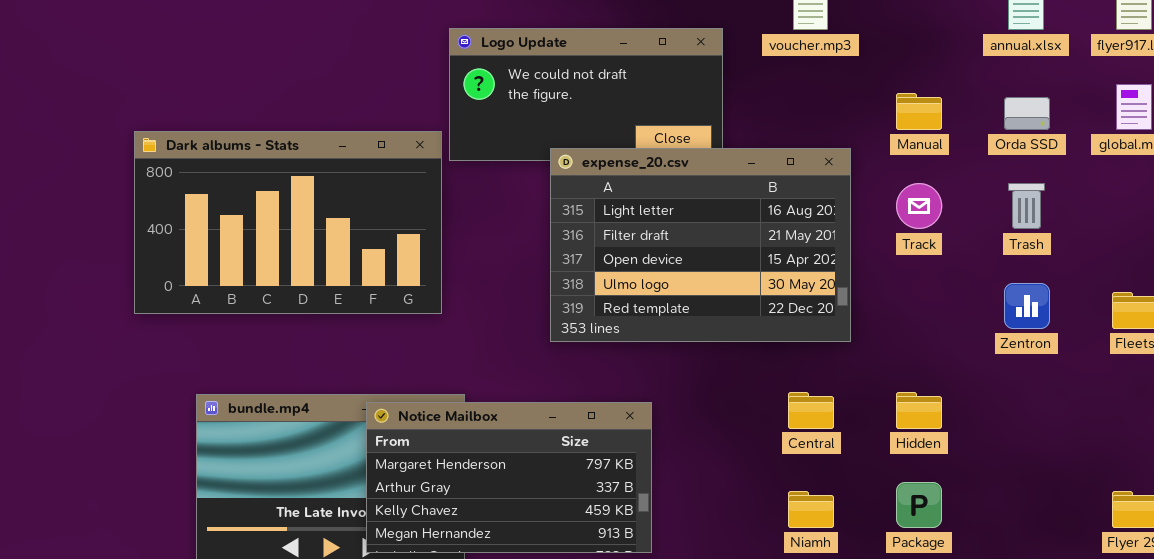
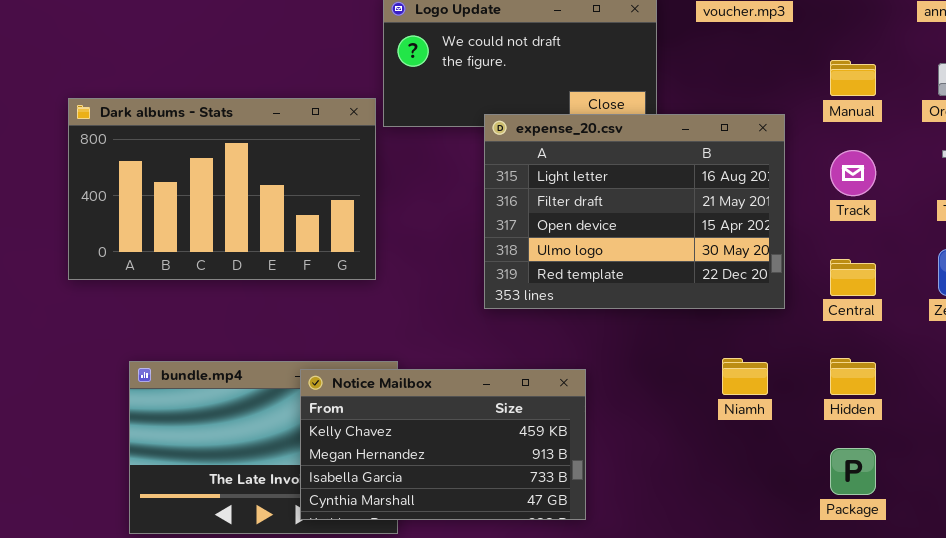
Central: [788,392,834,429] -> [830,259,876,296], moved
Notice Mailbox: [366,402,652,553] -> [300,369,586,520], scrolled down 2 rows
Niamh: [788,491,834,528] -> [722,358,768,395], moved

